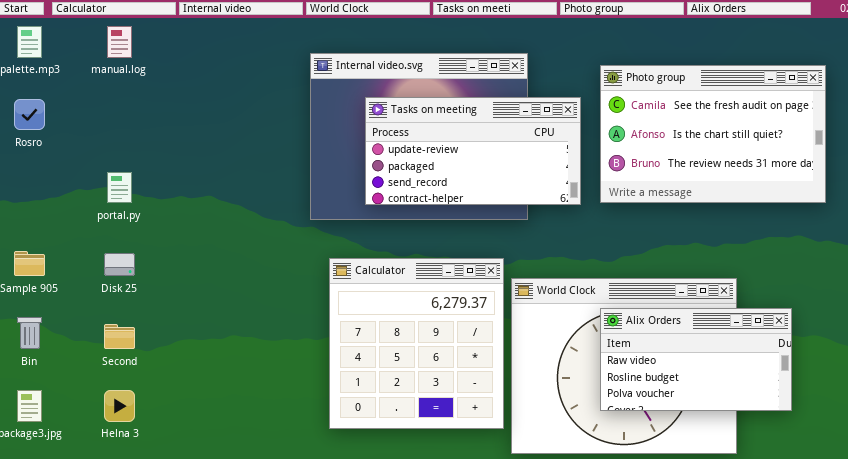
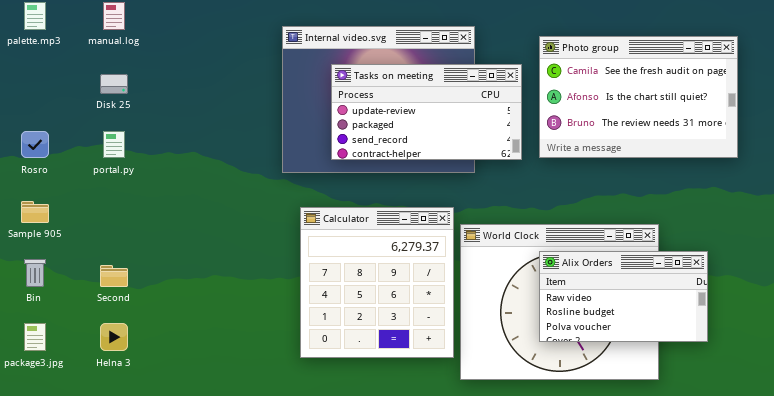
Rosro: [14,99,45,130] -> [21,131,49,158], moved
Disk 25: [104,253,135,276] -> [100,74,128,94], moved

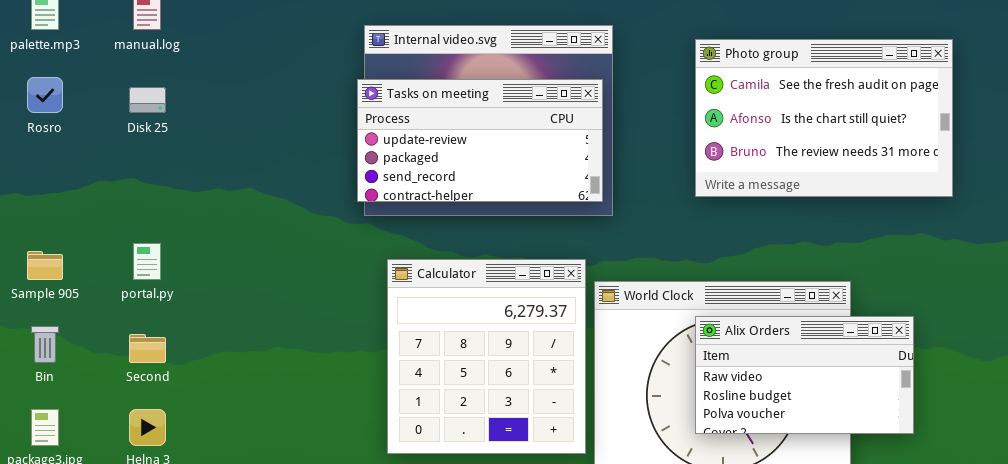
Tasks on meeting: [331,64,522,160] -> [357,79,603,202], moved
Rosro: [21,131,49,158] -> [27,77,63,113], moved
portal.py: [103,131,125,158] -> [133,243,161,280], moved

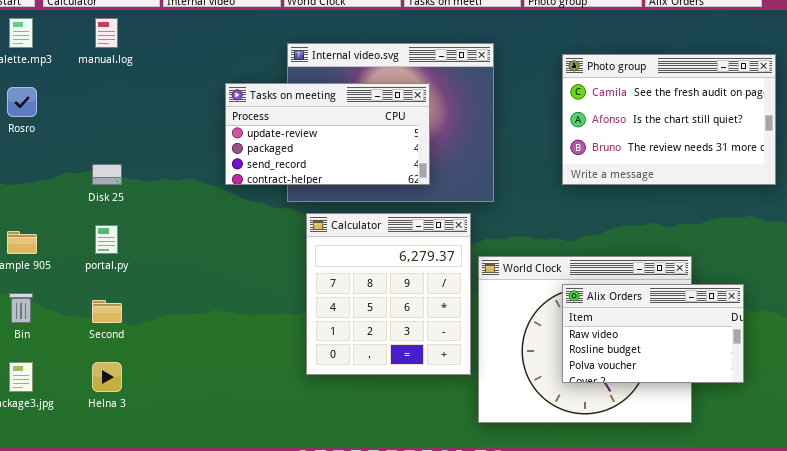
Tasks on meeting: [357,79,603,202] -> [225,83,430,185], moved
Disk 25: [129,87,166,113] -> [92,164,122,185], moved
Calculator: [387,259,586,454] -> [306,213,471,375], moved

